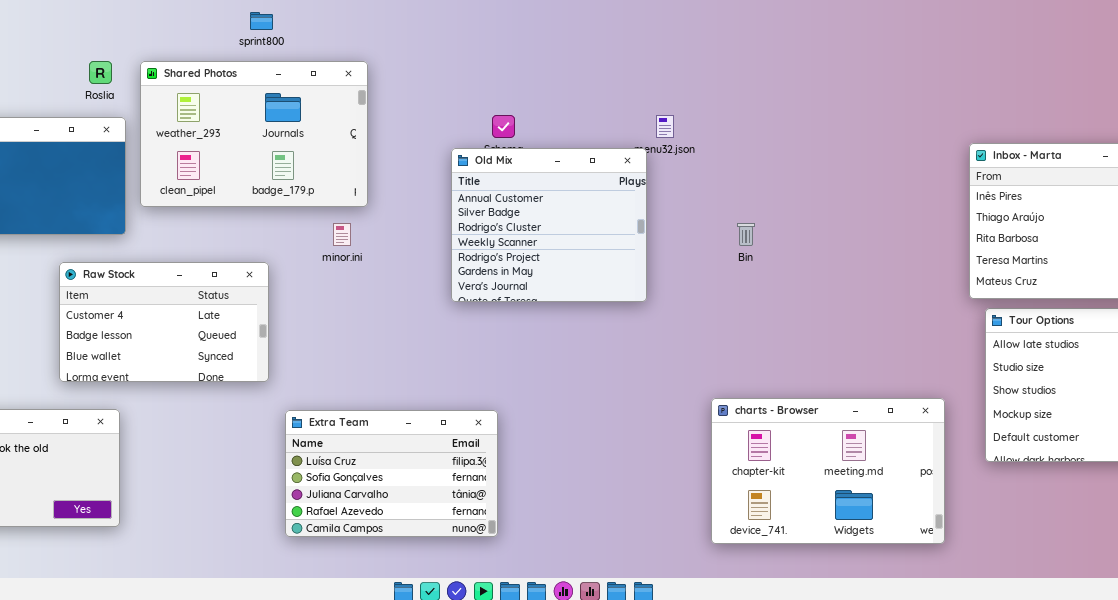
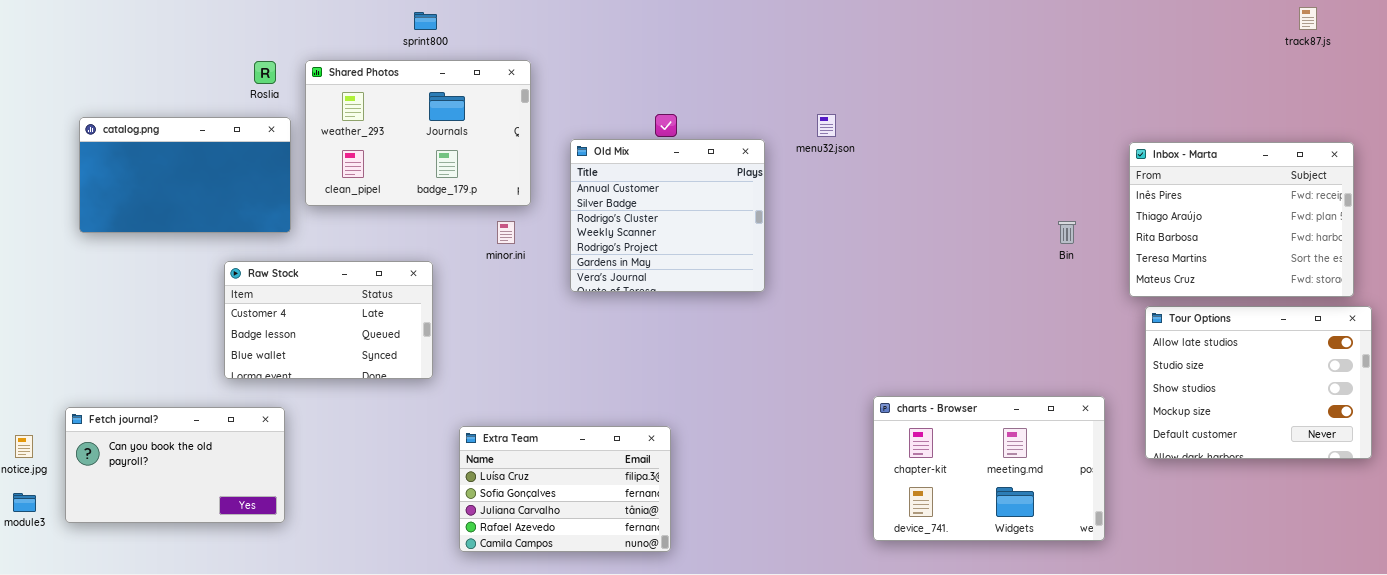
Old Mix: [451,148,647,302] -> [570,139,765,292], moved
Bin: [737,223,755,246] -> [1058,221,1076,244], moved
Extra Team: [285,410,498,537] -> [459,426,671,552], moved

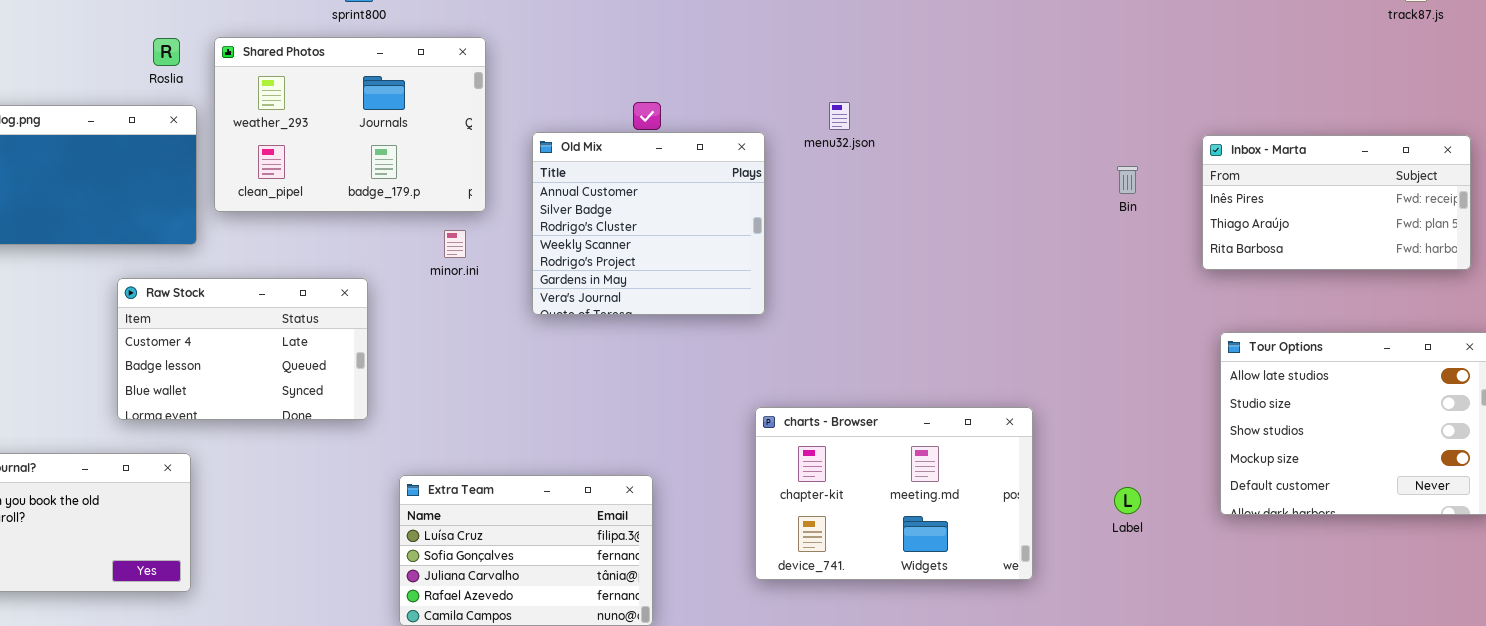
Inbox - Marta: [1129,142,1354,297] -> [1202,135,1471,270], resized
Bin: [1058,221,1076,244] -> [1117,166,1138,194], moved
charts - Browser: [873,396,1105,541] -> [755,407,1033,580], moved

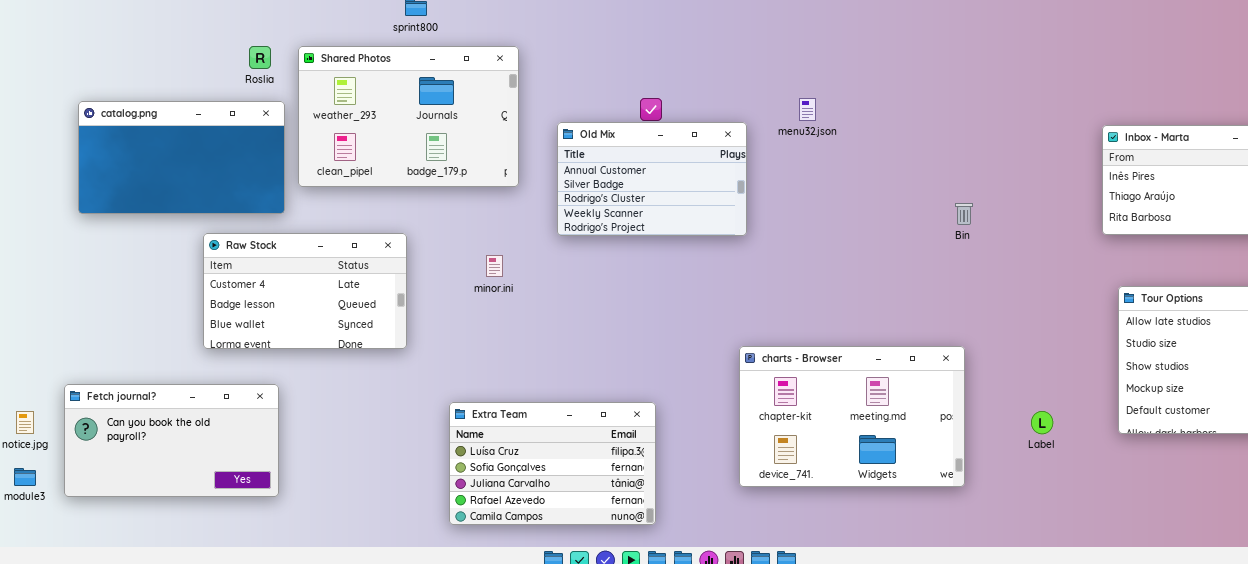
Old Mix: [532,132,765,315] -> [557,122,747,236], resized
Bin: [1117,166,1138,194] -> [955,203,973,225], moved
minor.ini: [444,230,466,258] -> [486,255,503,277], moved
Raw Stock: [117,278,368,420] -> [203,233,407,349], moved

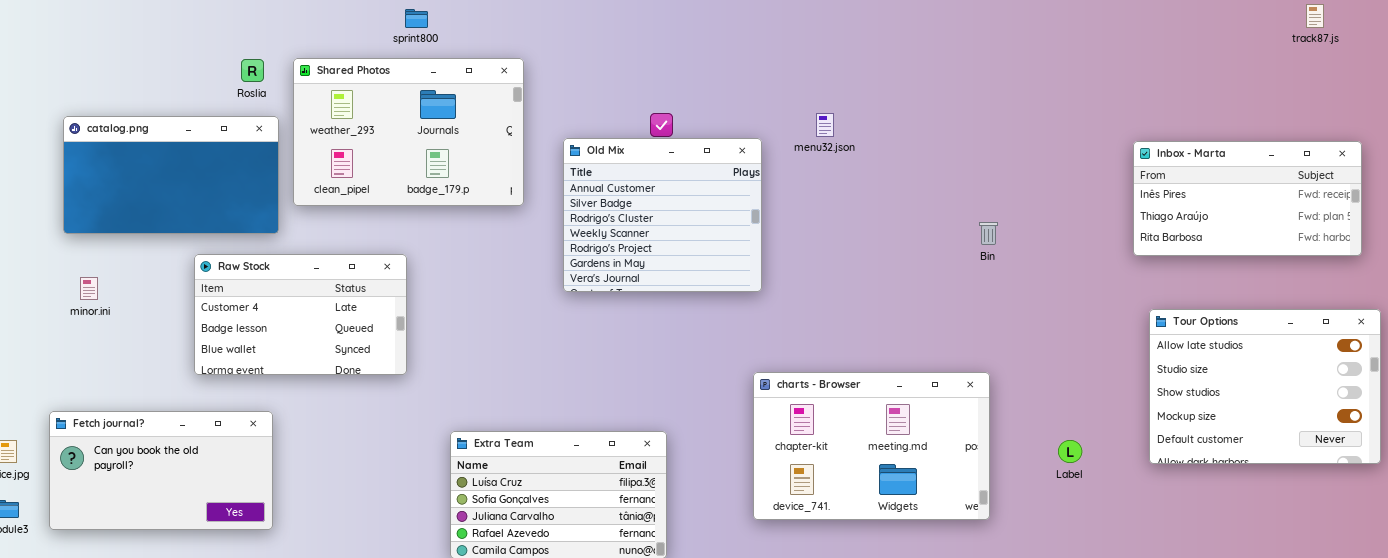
Old Mix: [557,122,747,236] -> [563,138,762,292], resized
minor.ini: [486,255,503,277] -> [80,277,98,300], moved

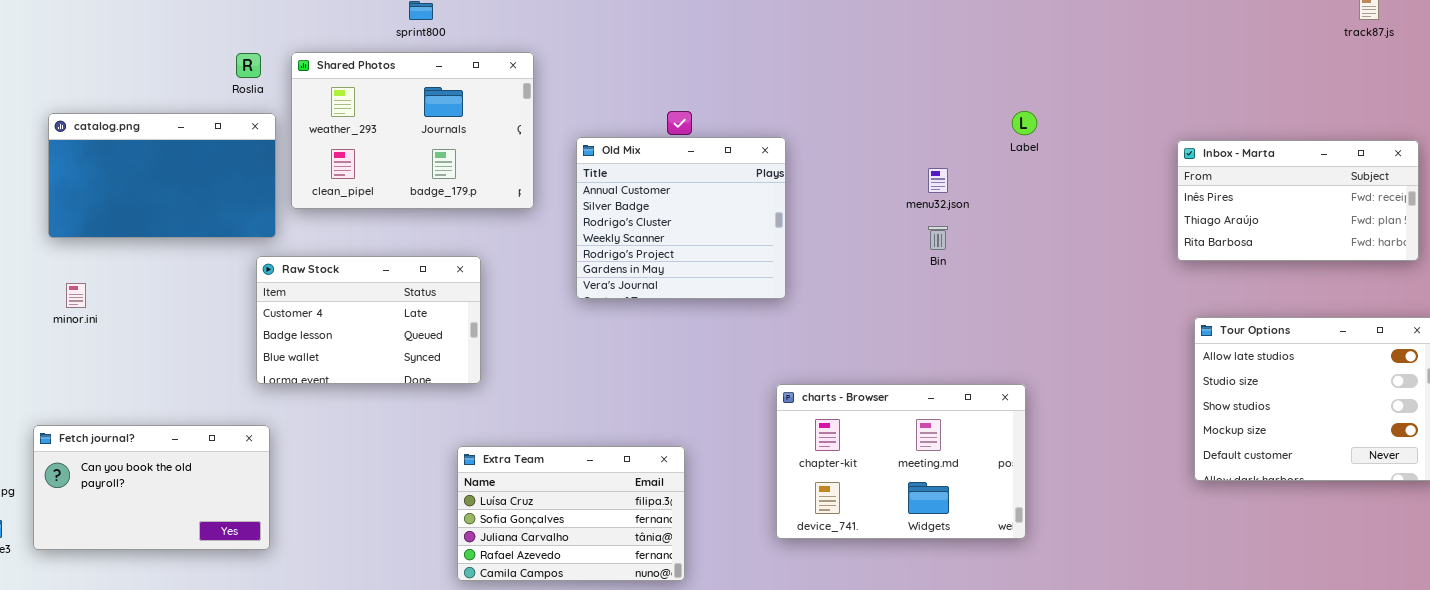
menu32.json: [816,113,834,137] -> [928,168,948,193], moved
Bin: [979,222,998,245] -> [928,226,948,250], moved
Raw Stock: [194,254,407,375] -> [256,256,481,384], moved
Label: [1058,440,1082,463] -> [1012,111,1037,135], moved

